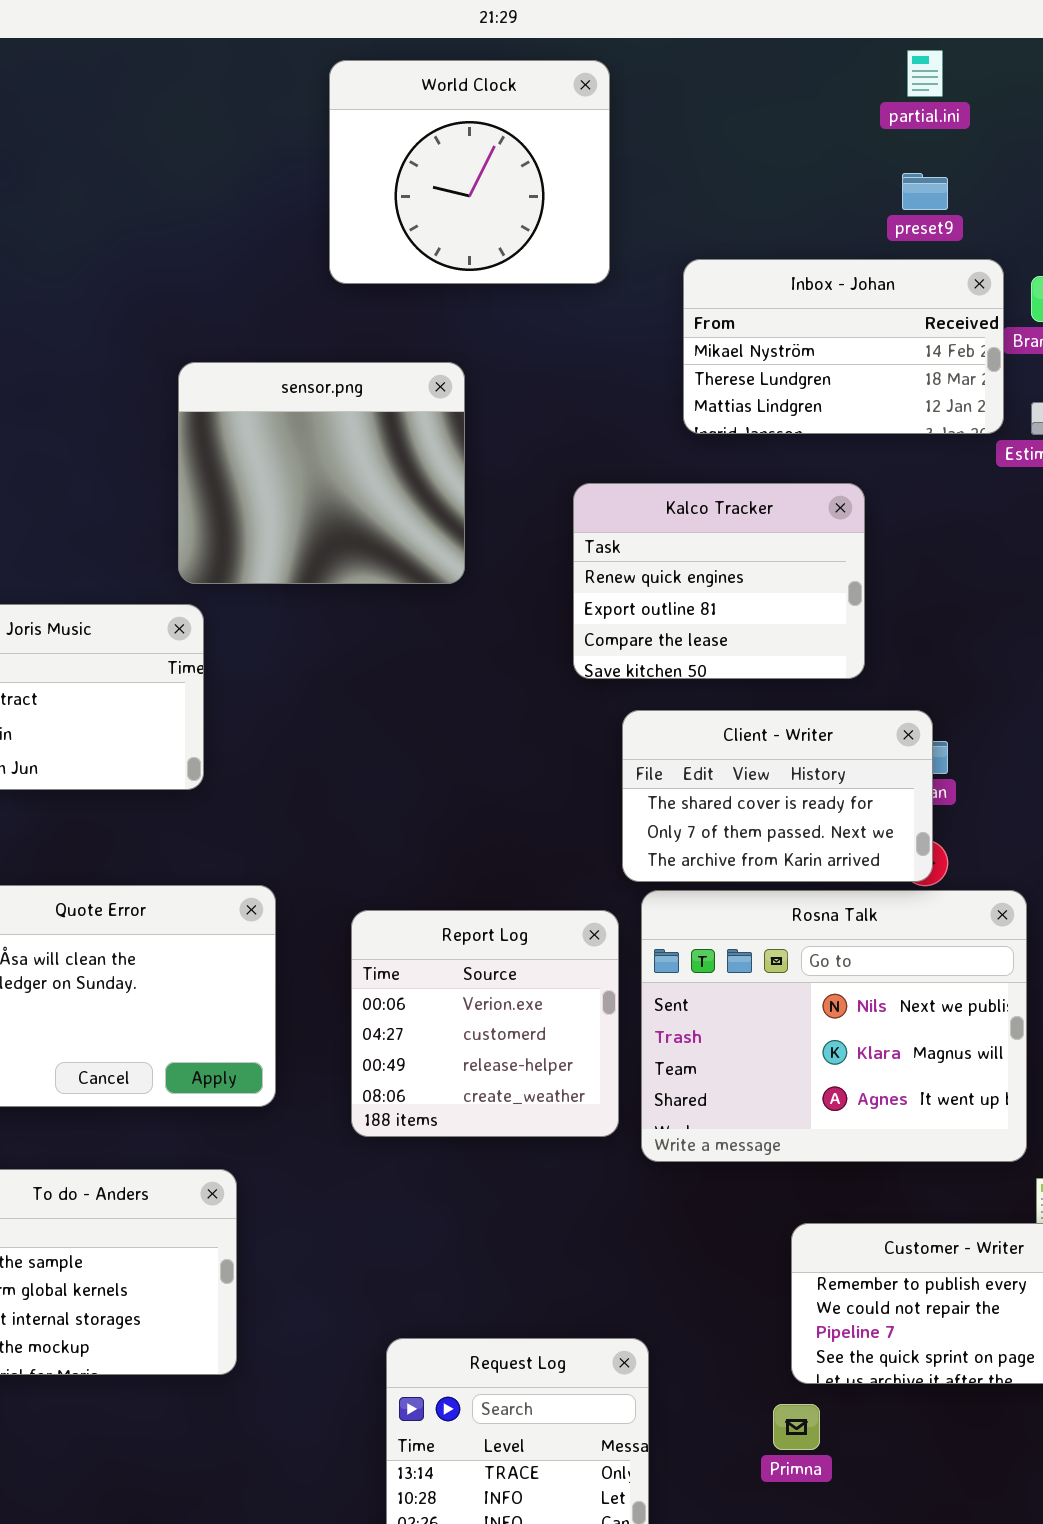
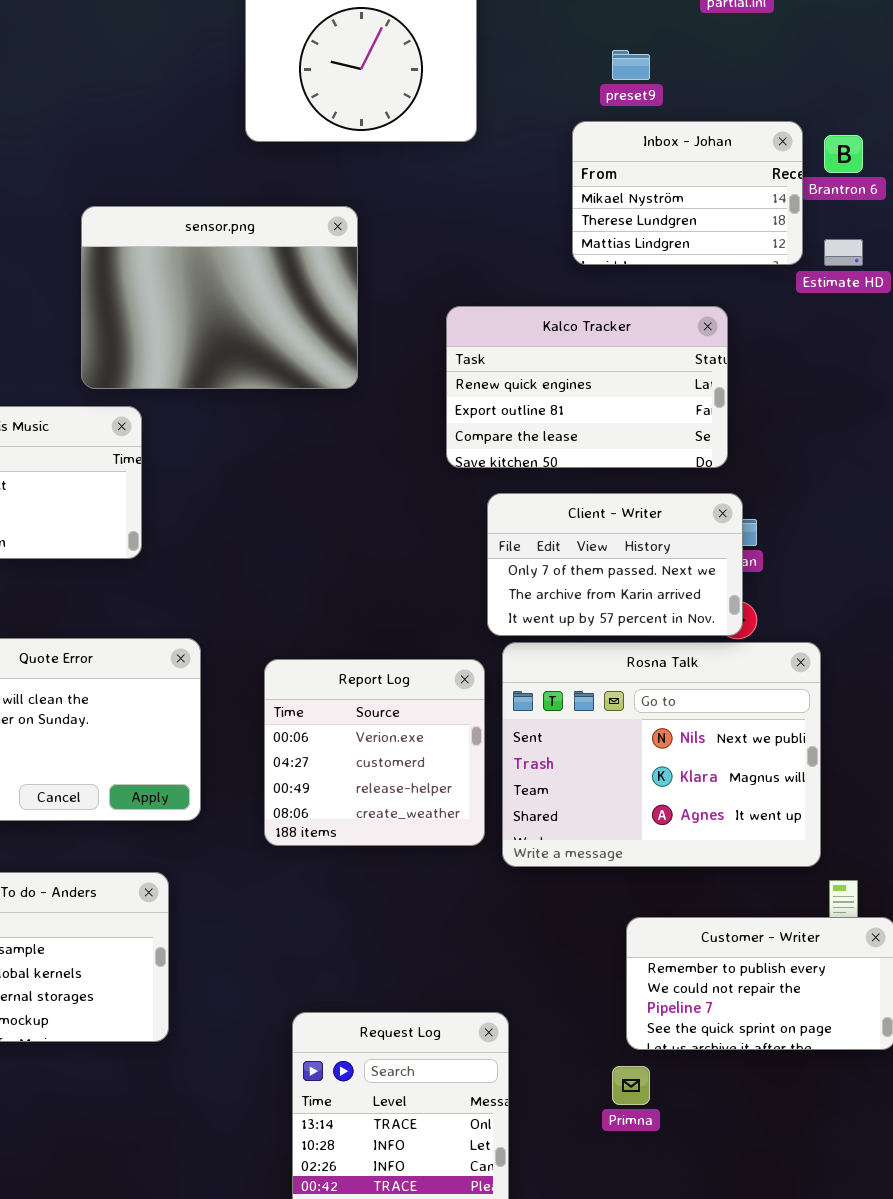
preset9: [902,173,948,210] -> [612,50,650,80], moved
Inbox - Johan: [683,259,1004,434] -> [572,121,803,265], resized
sensor.png: [178,362,465,584] -> [81,206,358,389], resized
Kalco Tracker: [573,483,865,679] -> [446,306,728,468], resized
Client - Writer: [622,710,933,882] -> [487,493,743,636], scrolled down 1 row

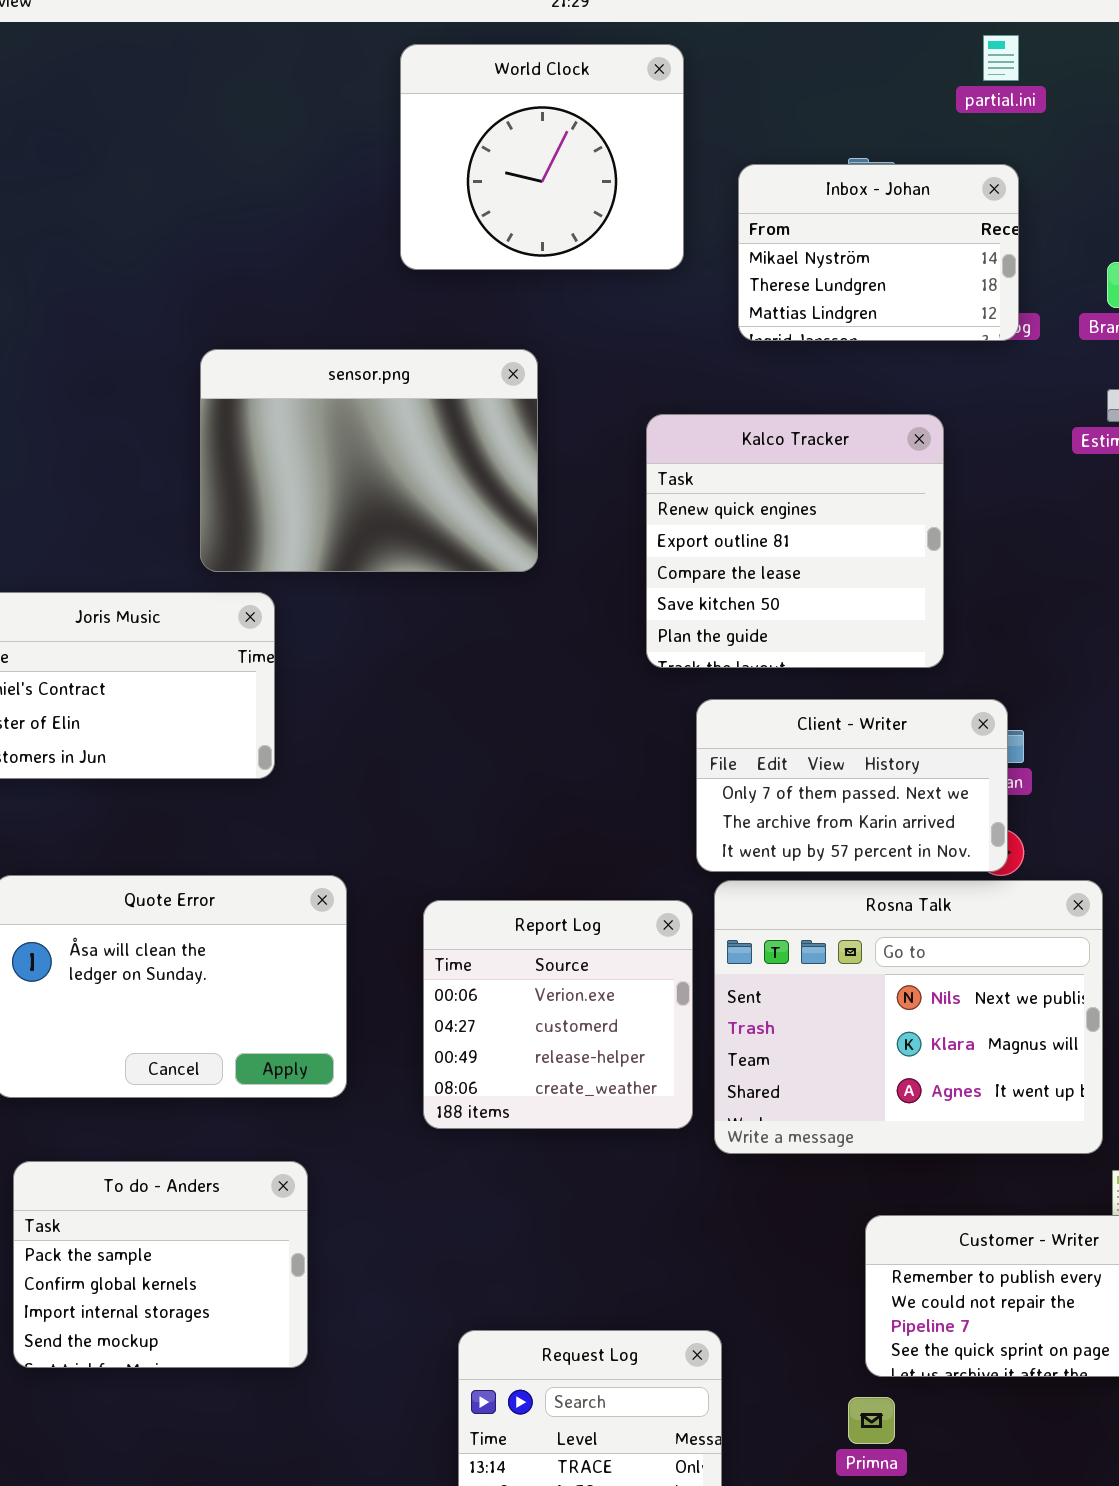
Inbox - Johan: [572,121,803,265] -> [738,164,1019,341], moved
Kalco Tracker: [446,306,728,468] -> [646,414,944,668], resized

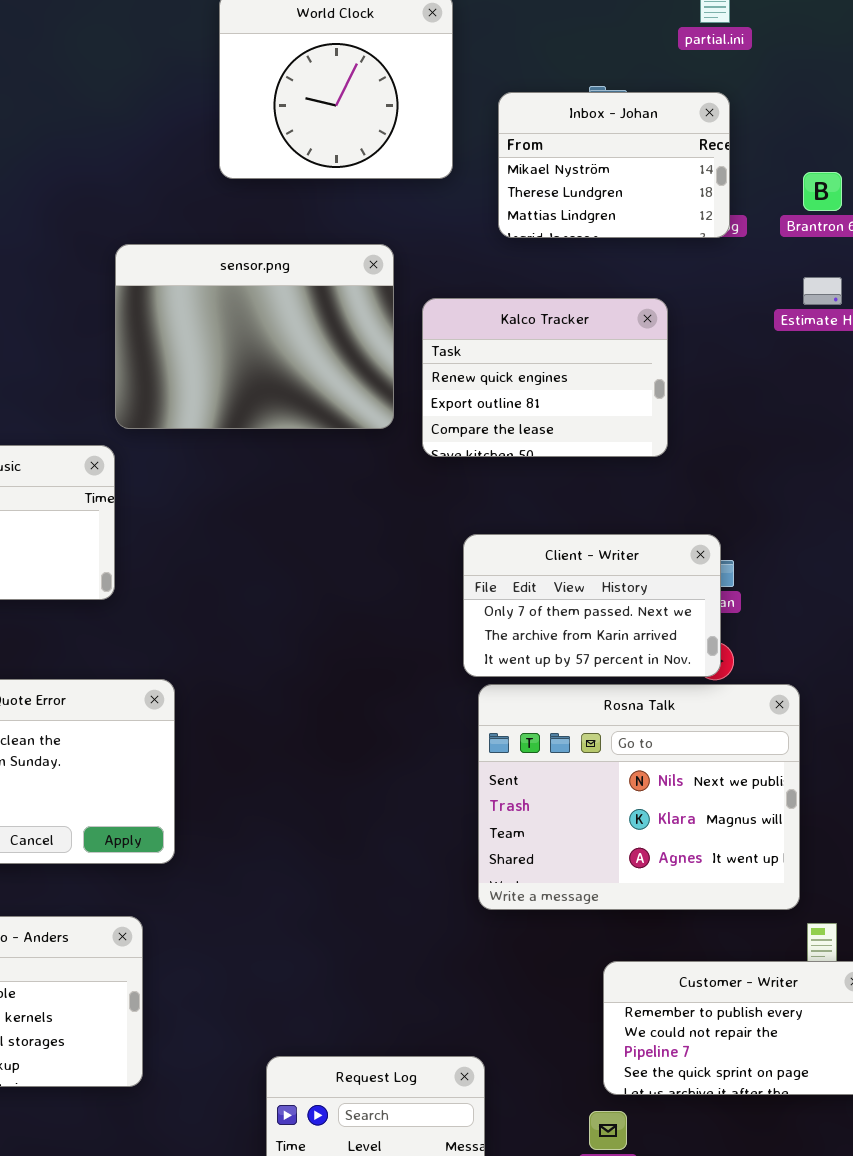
sensor.png: [200,349,538,572] -> [115,244,394,429], moved
Kalco Tracker: [646,414,944,668] -> [422,298,668,457], resized
Report Log: [423,900,693,1129] -> none, closed

